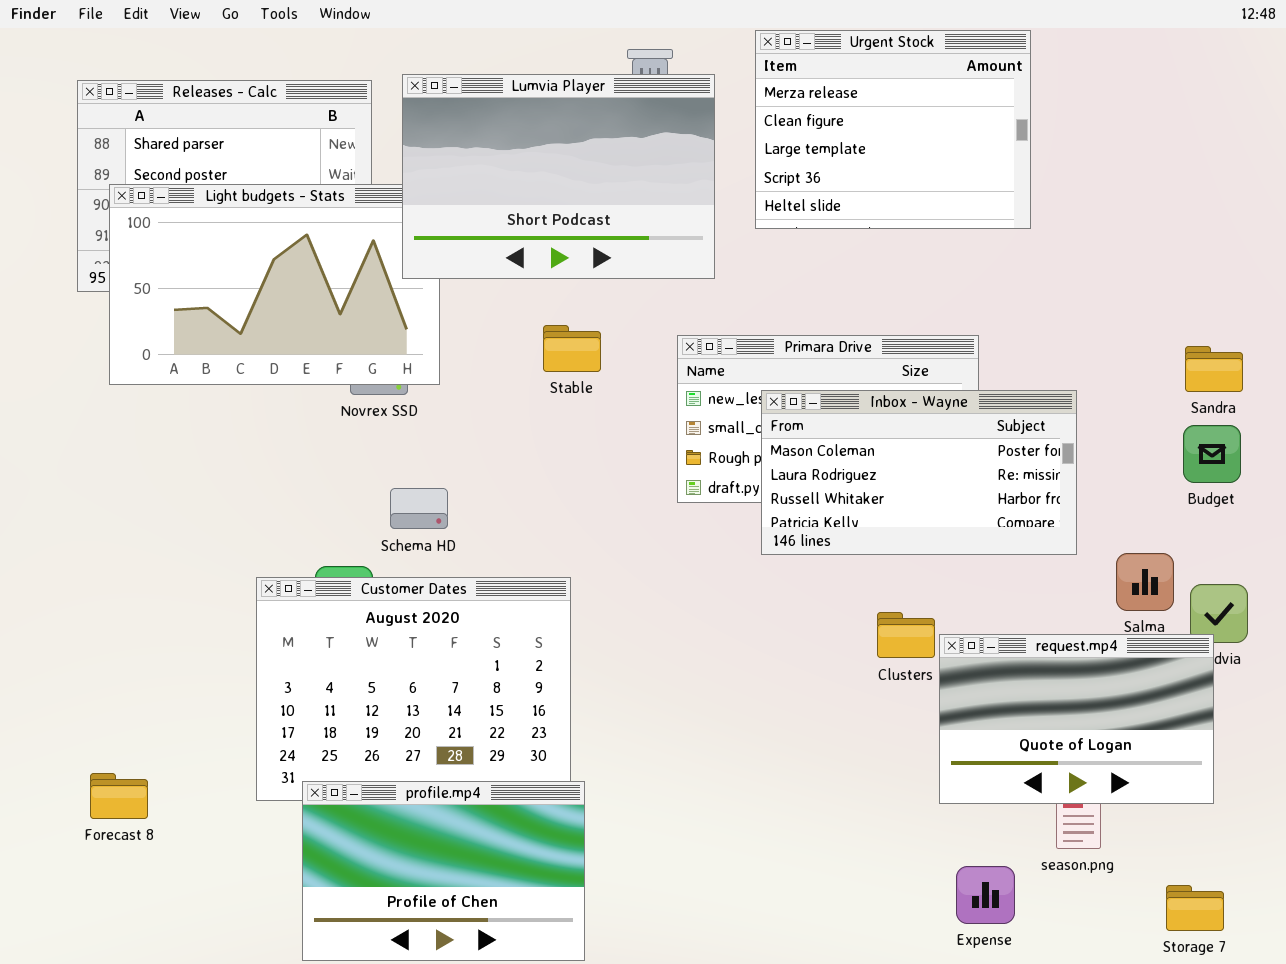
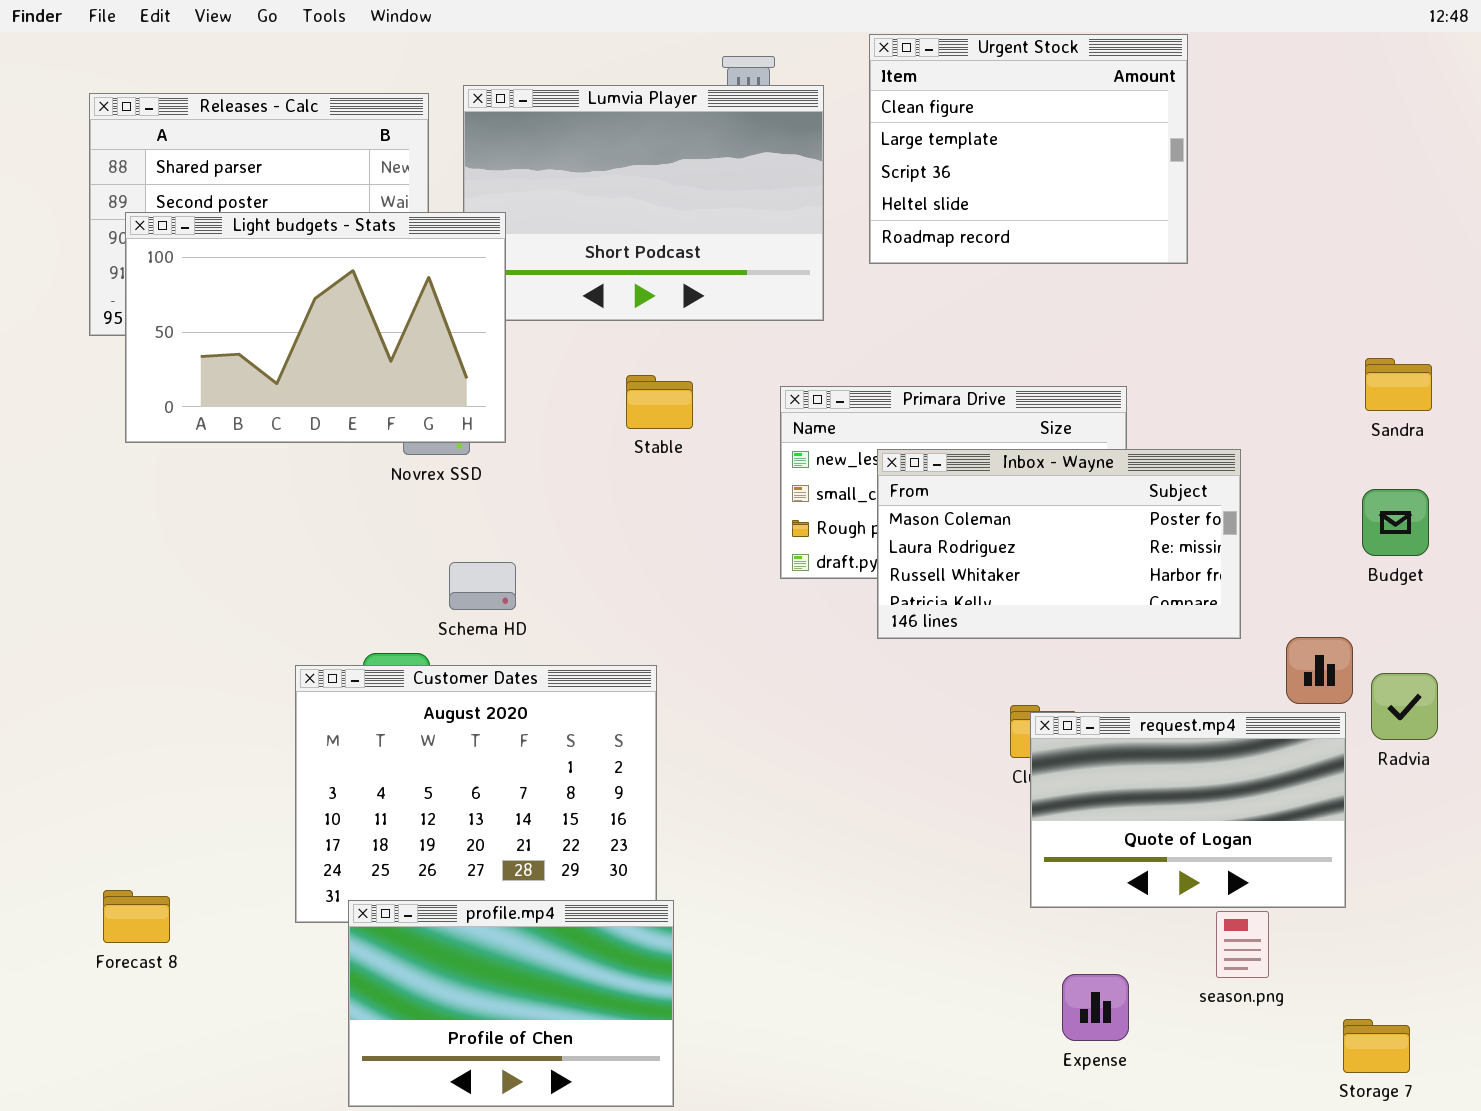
Urgent Stock: [755,30,1031,229] -> [869,34,1188,264], scrolled down 1 row
Light budgets - Stats: [109,184,440,385] -> [125,212,506,443], raised
Sandra: [1185,346,1243,392] -> [1365,358,1432,411], moved
request.mp4: [939,634,1214,804] -> [1030,712,1346,908], moved
Expense: [956,866,1015,924] -> [1062,974,1129,1041], moved

